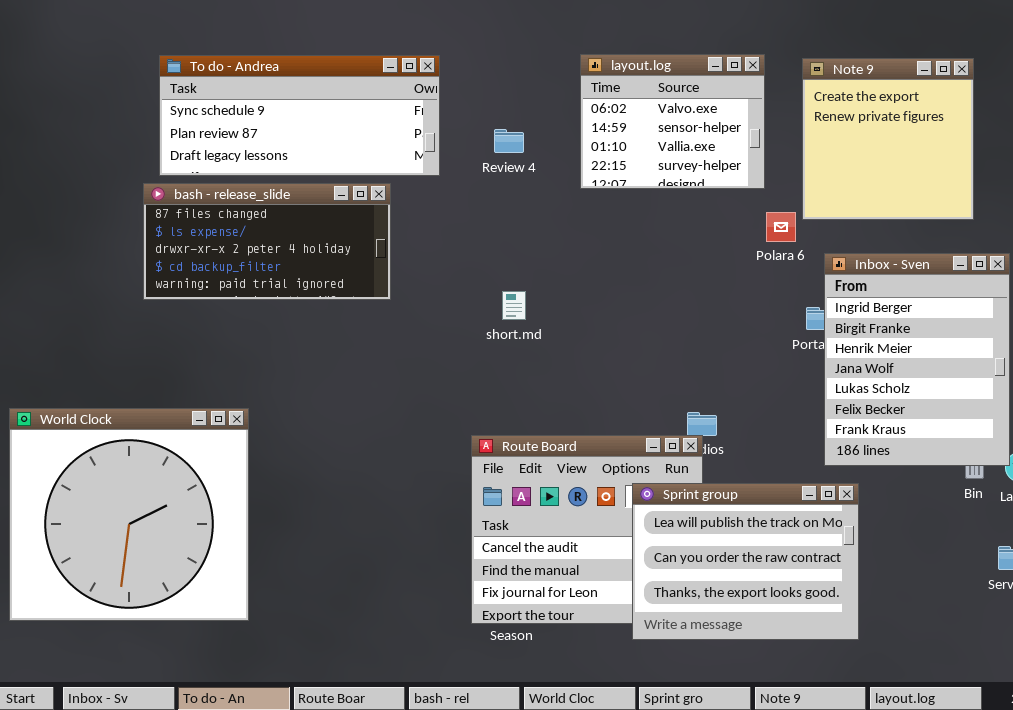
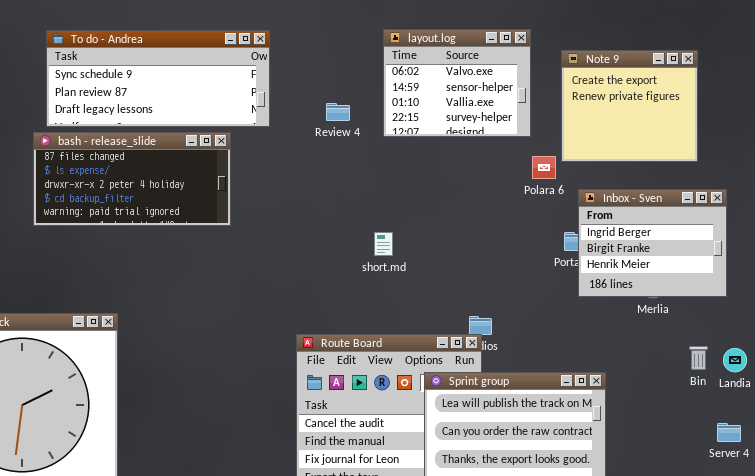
Note 9: [802,58,974,220] -> [561,50,698,162], resized
Review 4: [494,129,524,153] -> [326,103,350,121], moved
Inbox - Sven: [824,253,1010,466] -> [578,189,727,297], resized
short.md: [502,291,526,320] -> [374,232,393,256], moved

